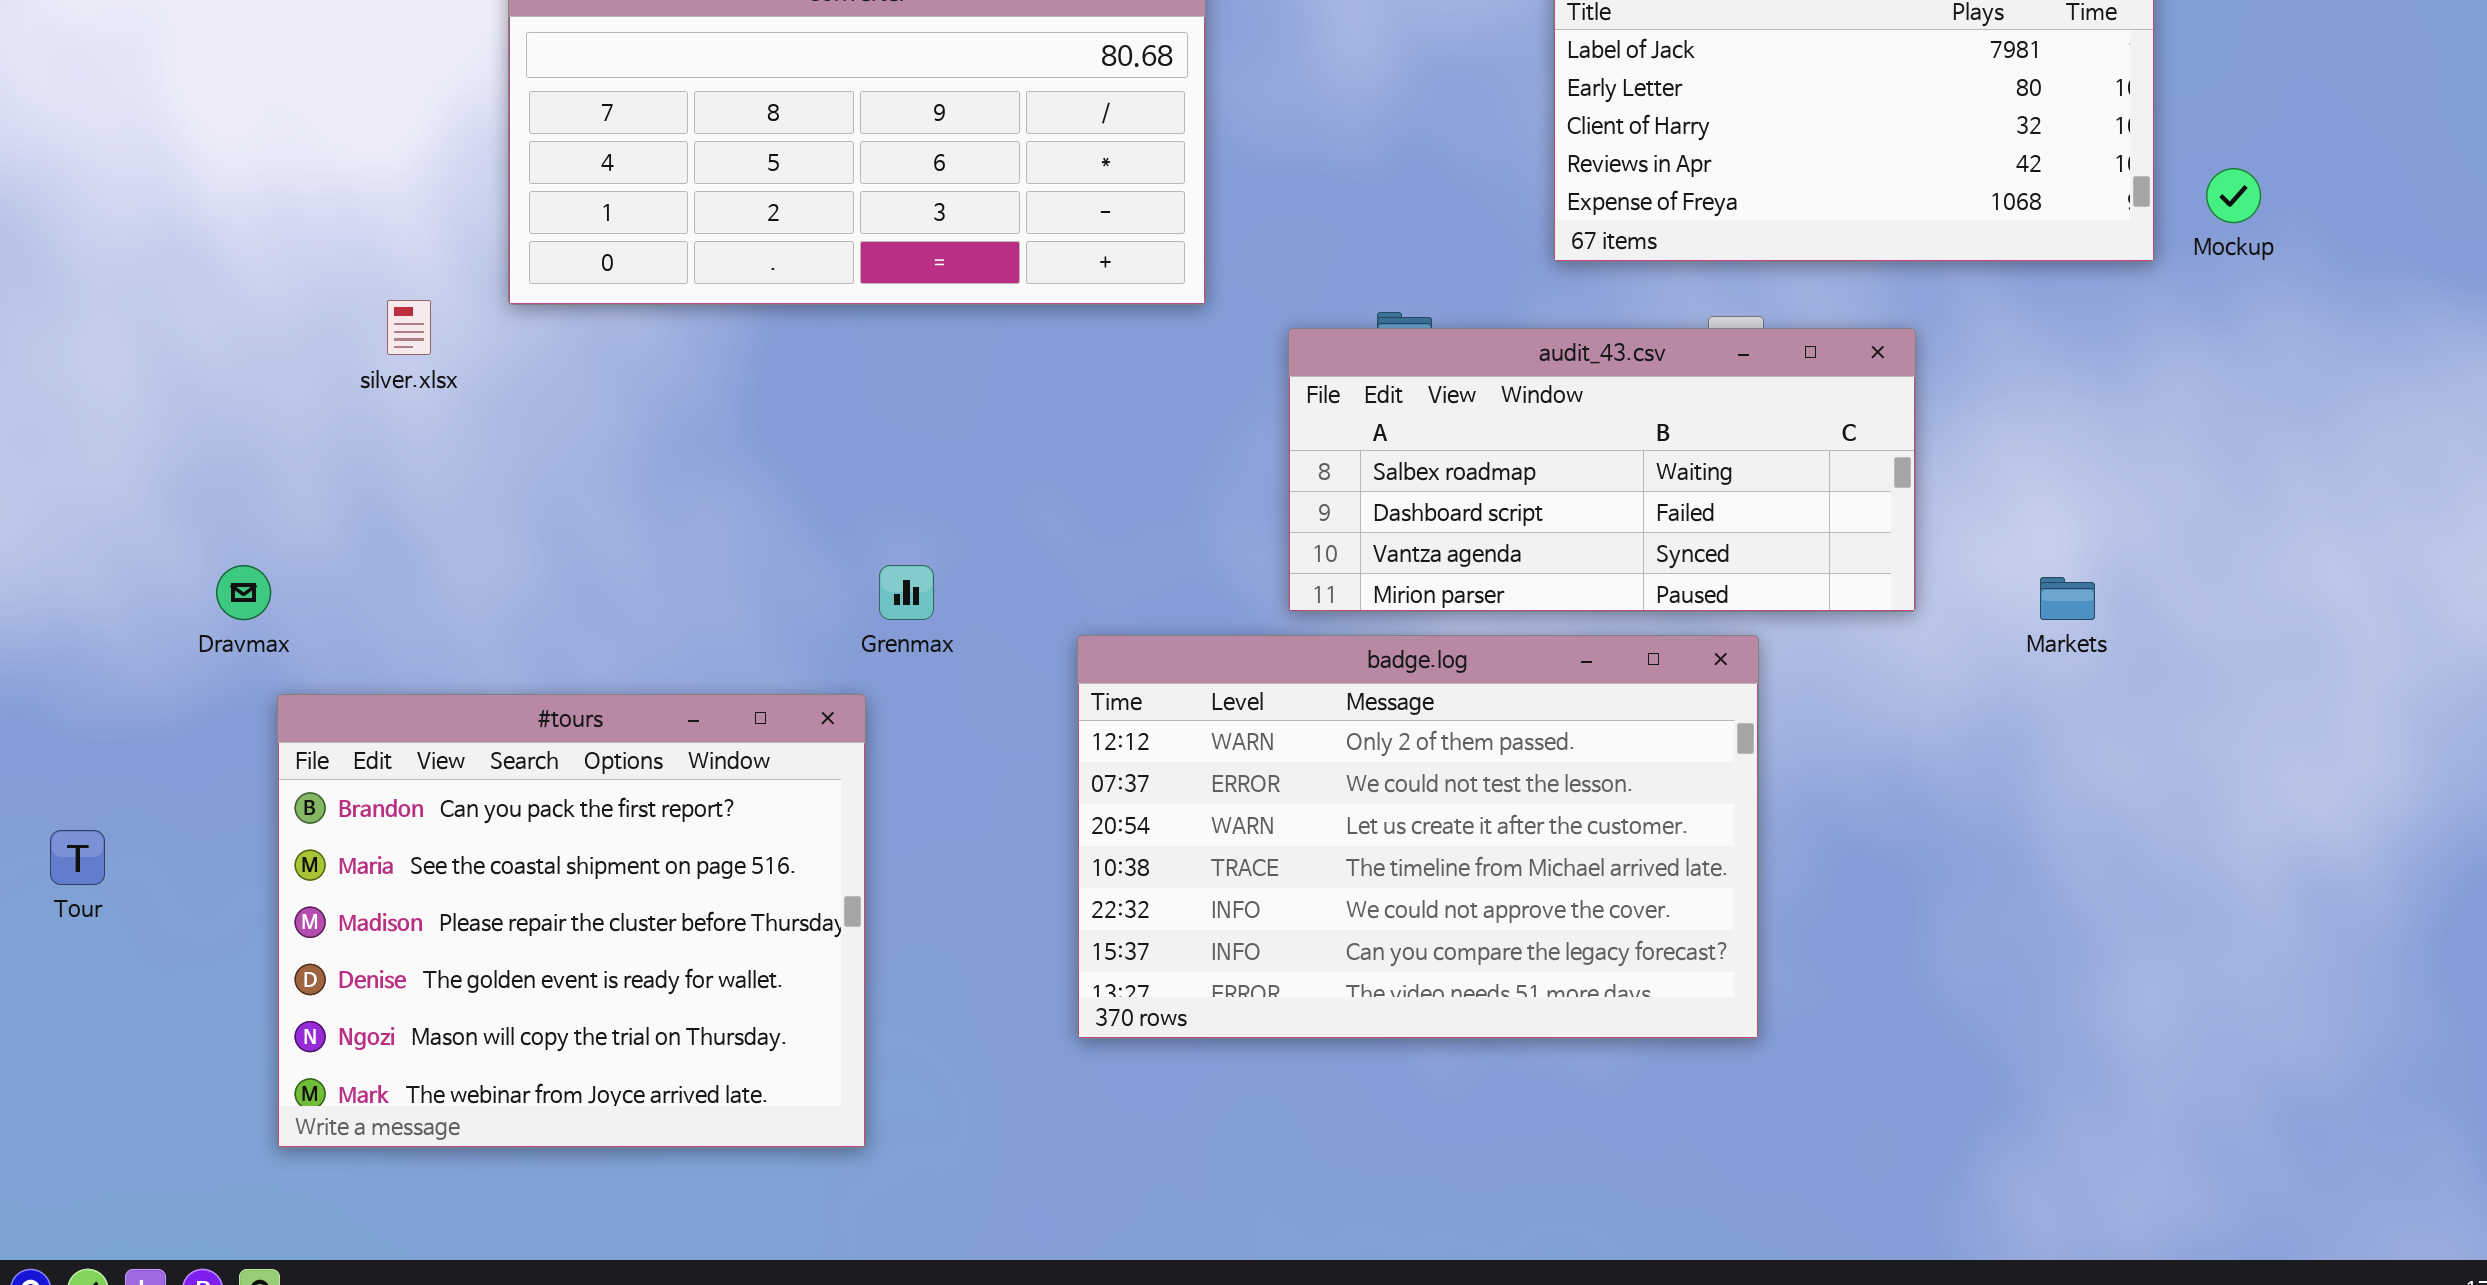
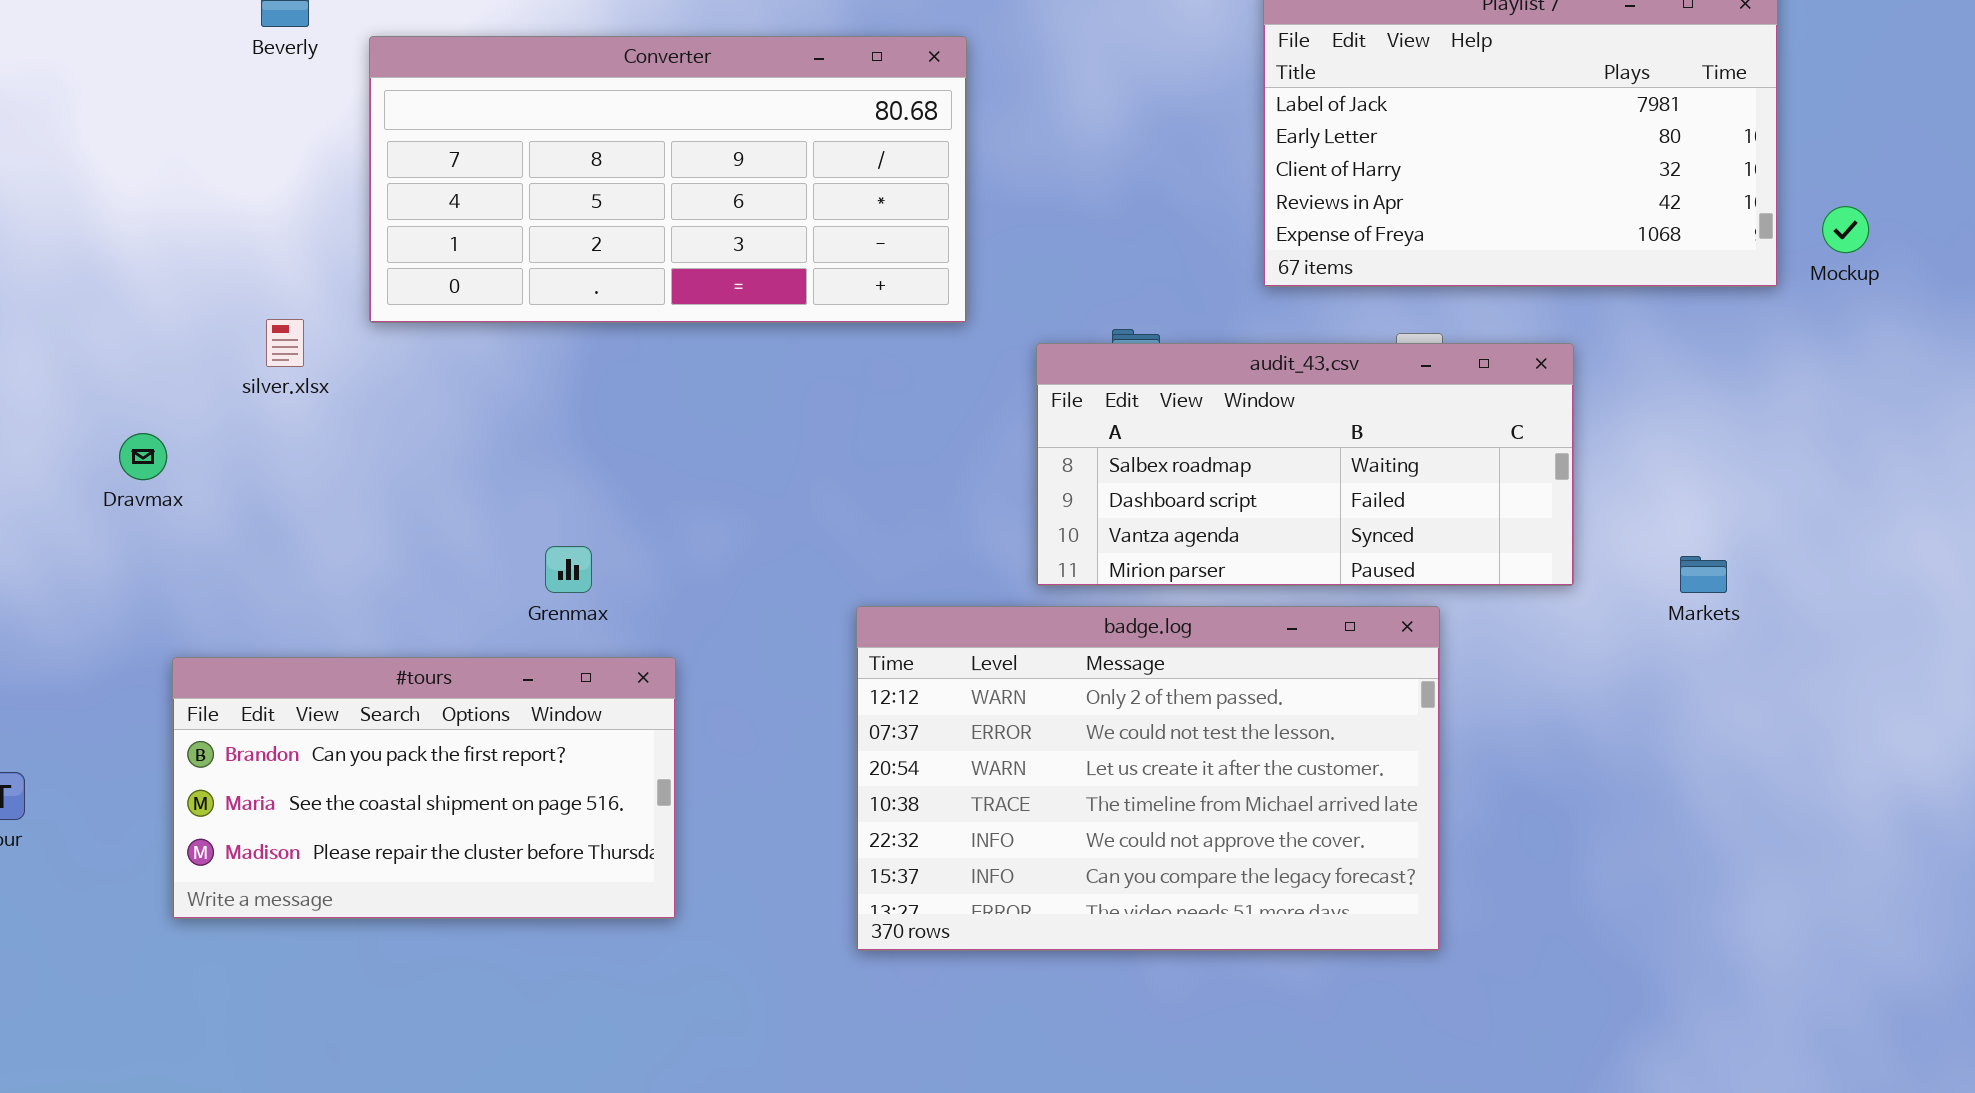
Dravmax: [216,565,271,620] -> [119,433,167,480], moved
Grenmax: [879,565,934,620] -> [545,546,592,593], moved
#tours: [277,694,866,1148] -> [172,657,676,919], resized

